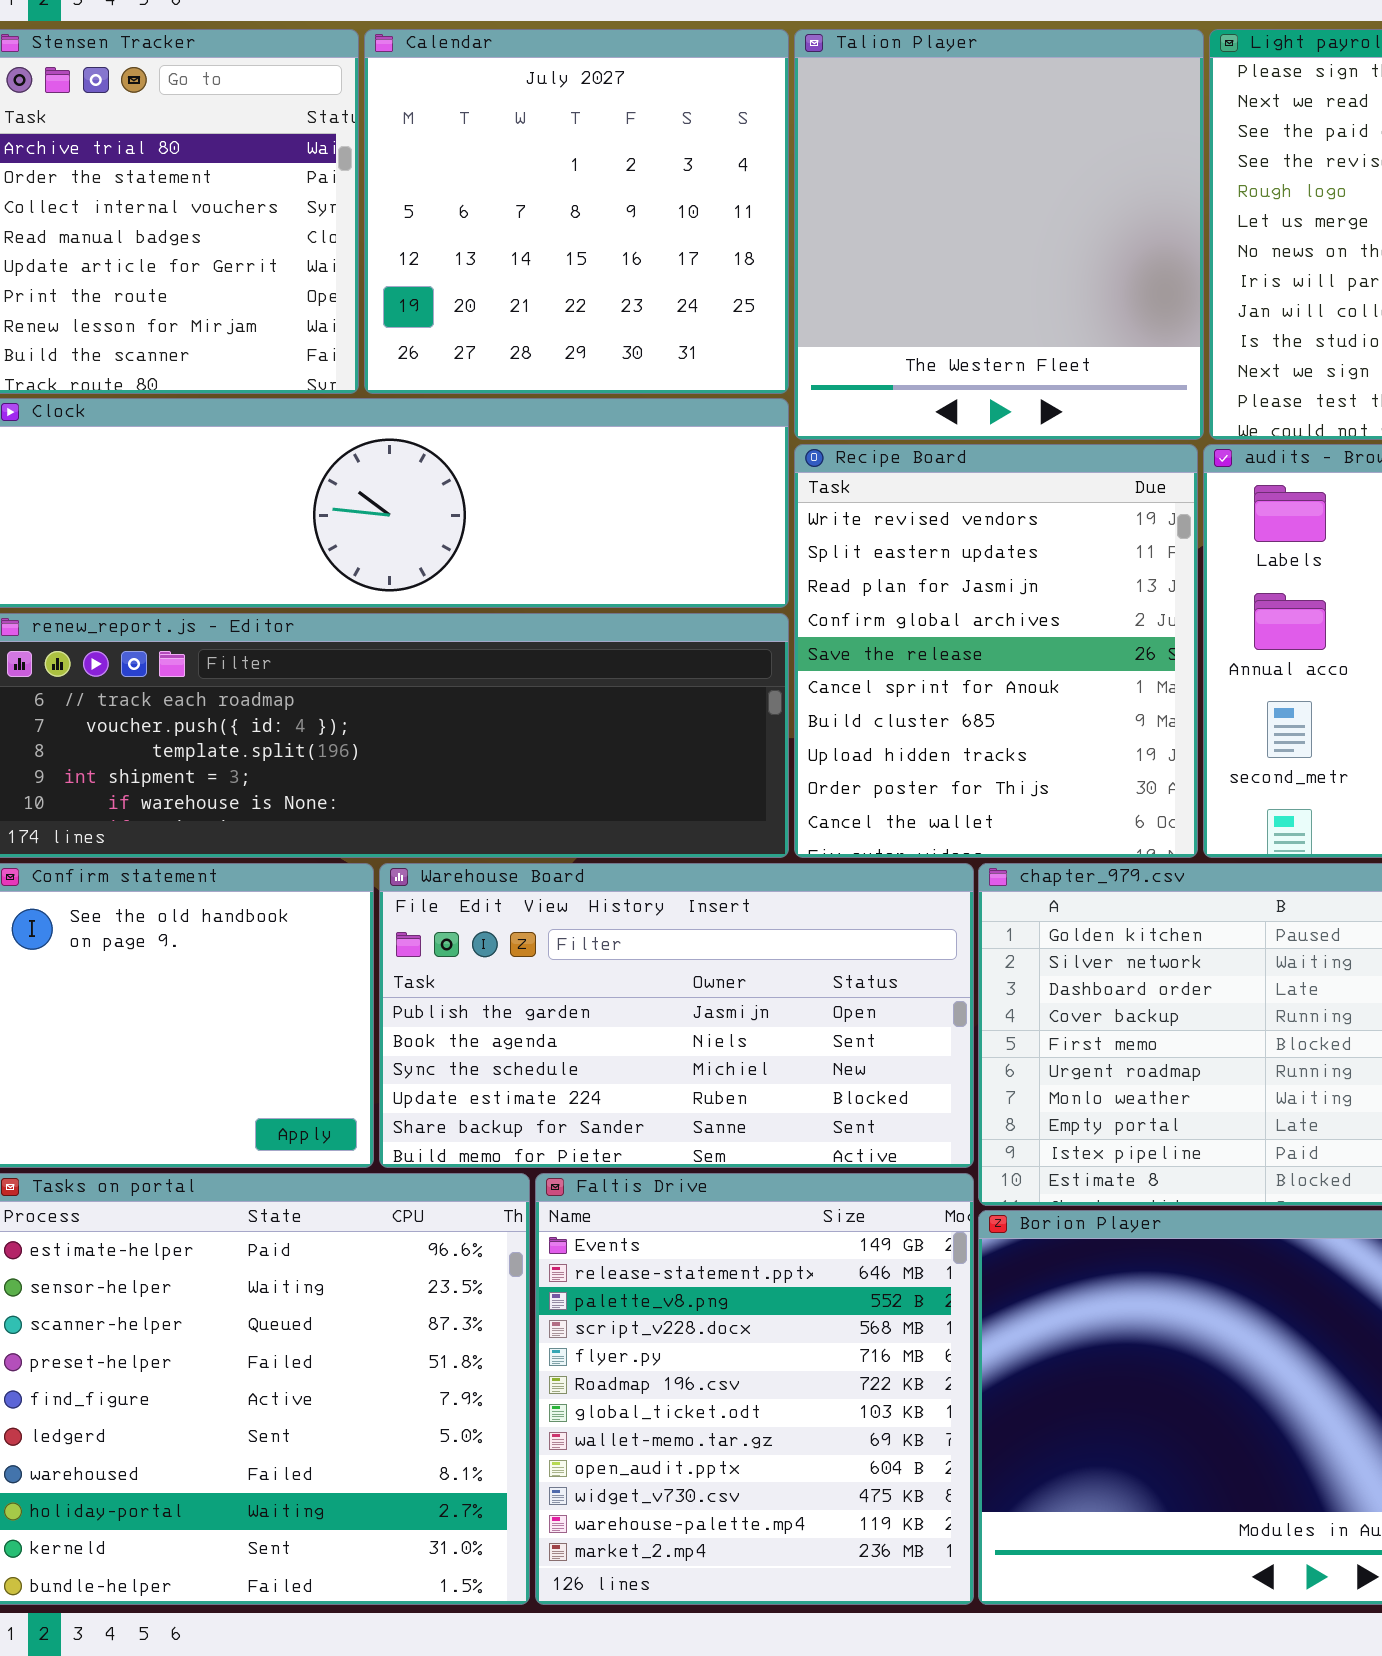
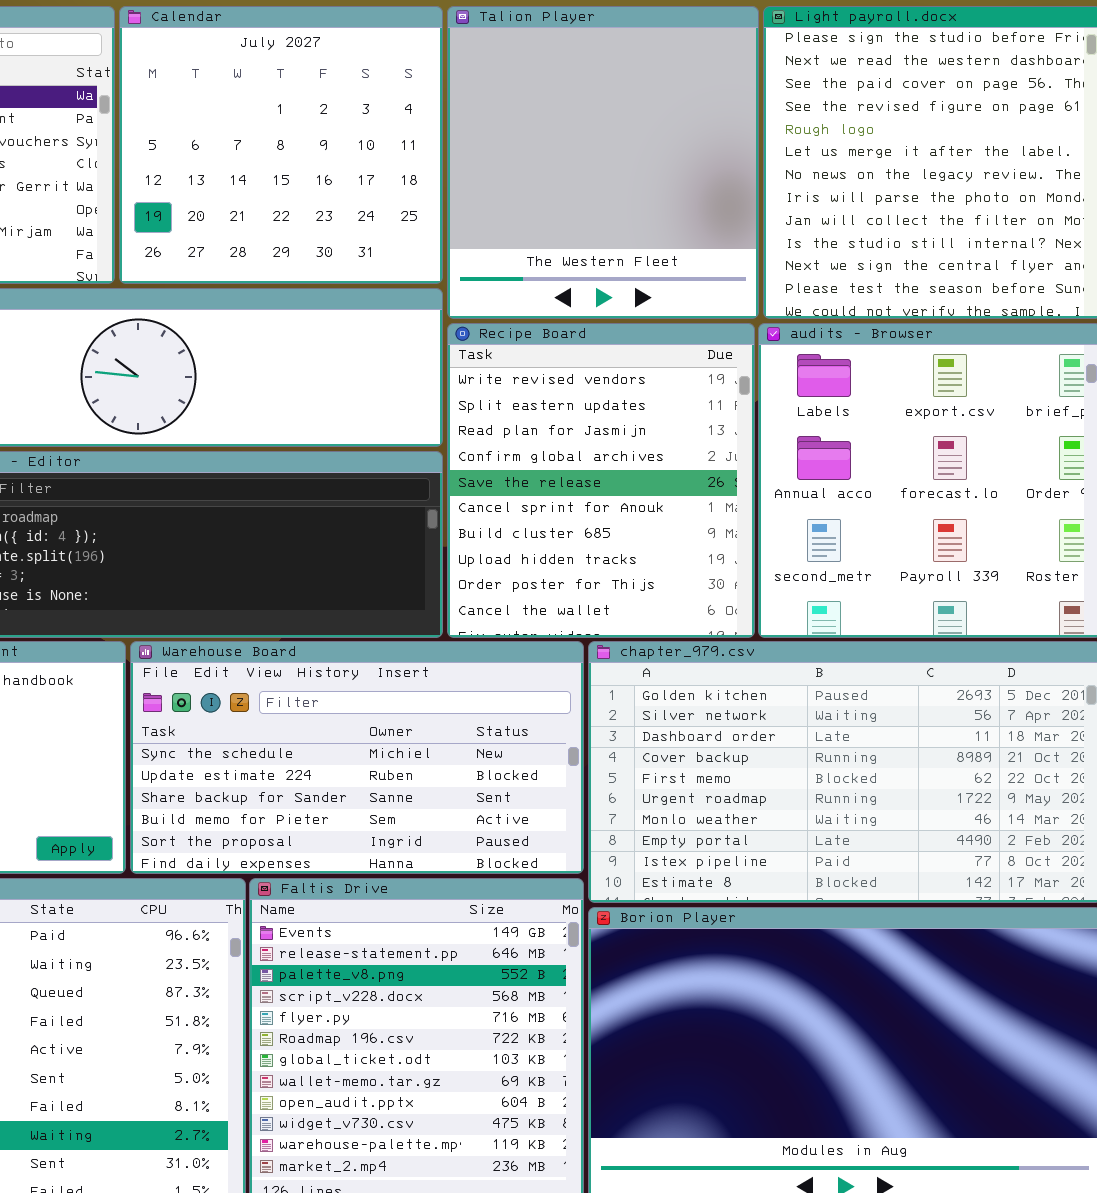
Warehouse Board: [379,863,974,1168] -> [130,641,584,874], scrolled down 2 rows

